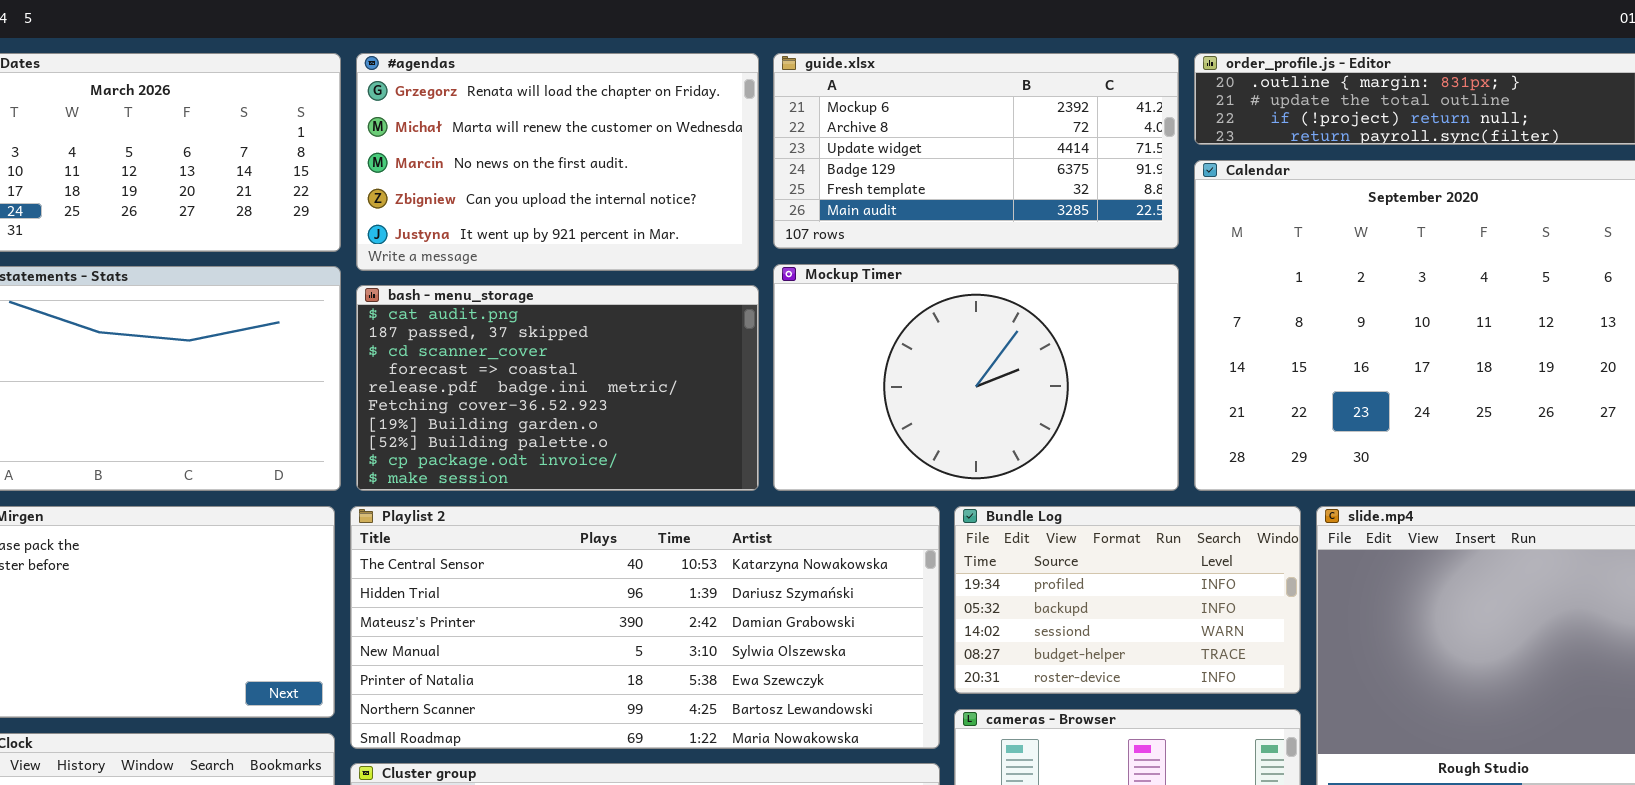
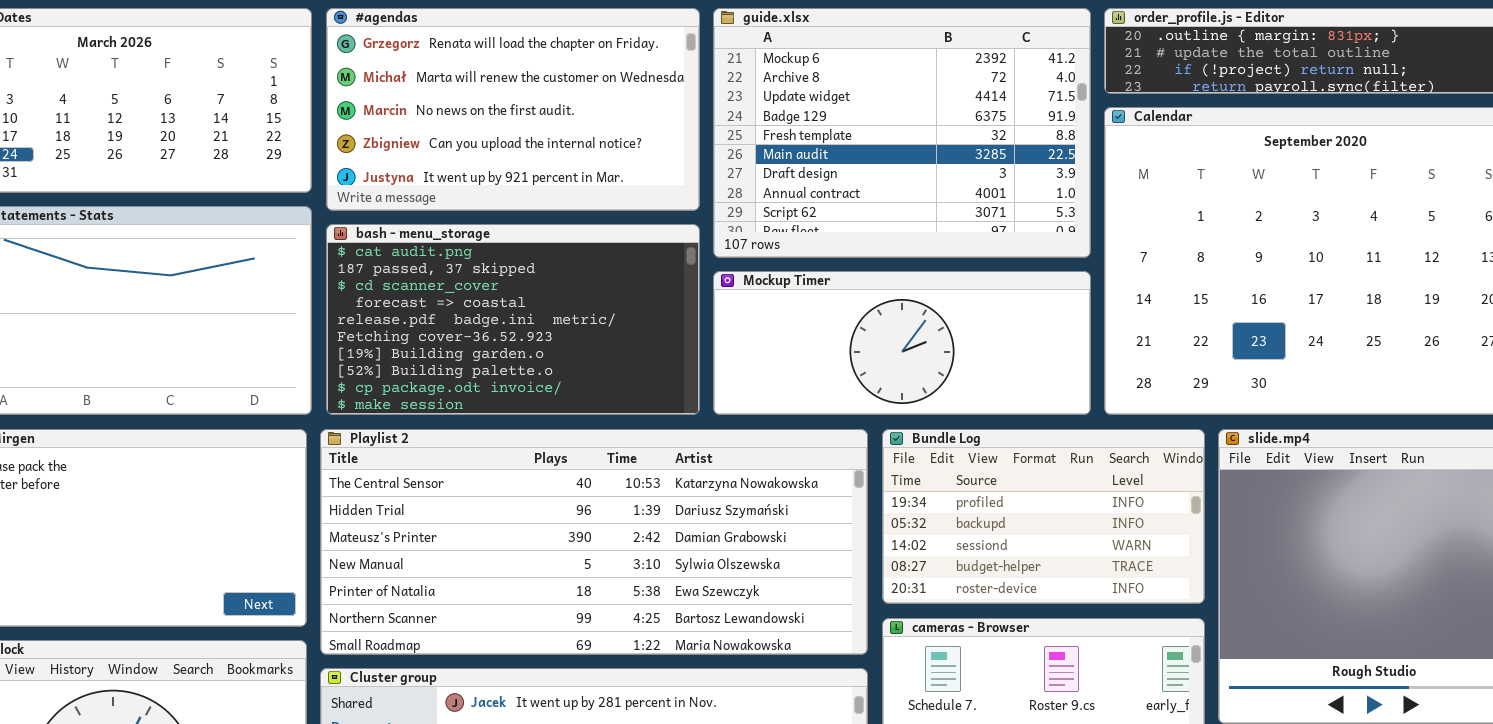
guide.xlsx: [773,53,1179,249] -> [713,8,1091,258], resized
Mockup Timer: [773,264,1179,491] -> [713,271,1091,415], resized

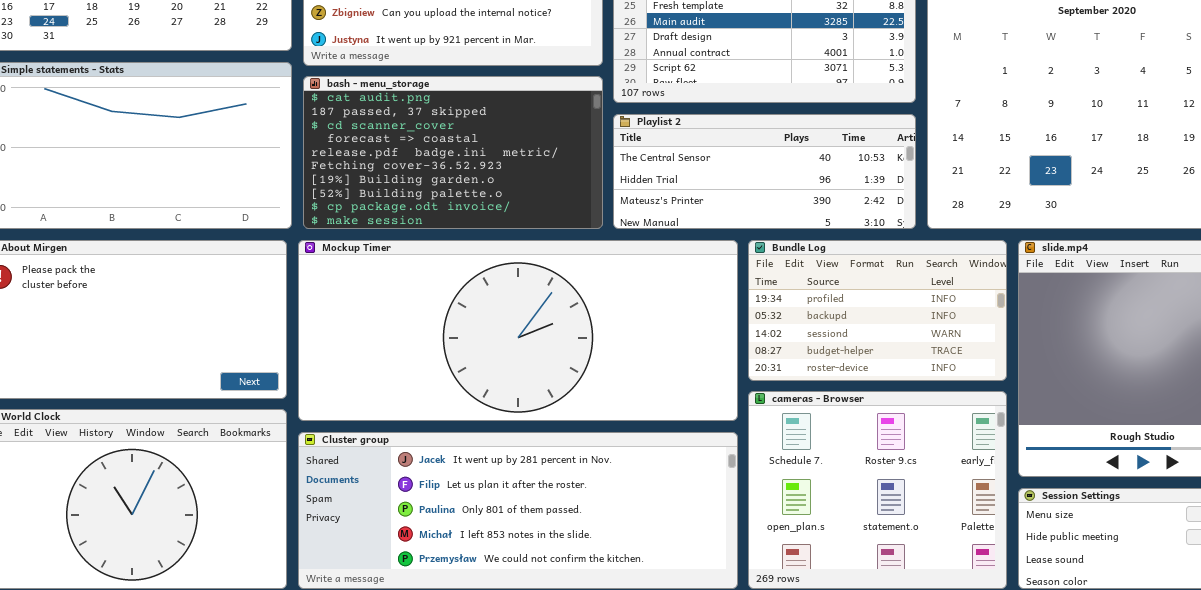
Mockup Timer: [713,271,1091,415] -> [298,240,738,421], moved, resized
Playlist 2: [320,429,868,655] -> [613,114,916,229], moved, resized

